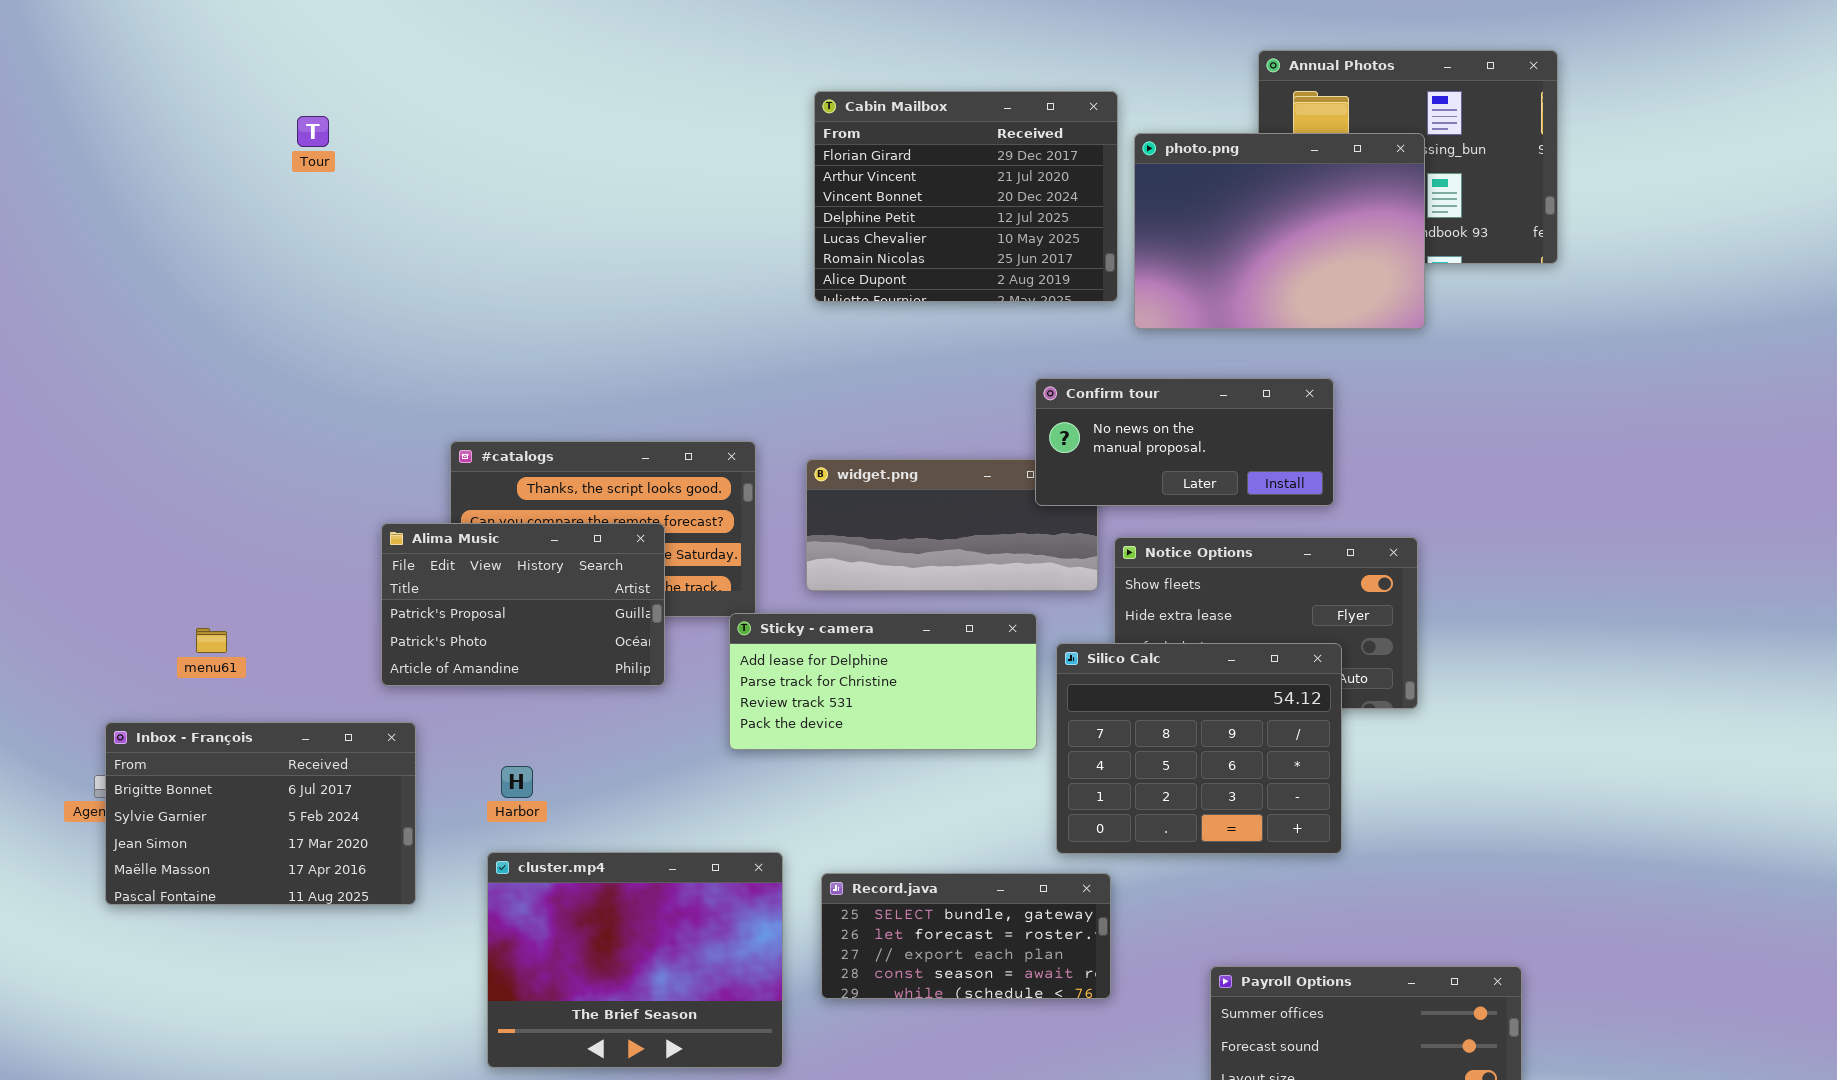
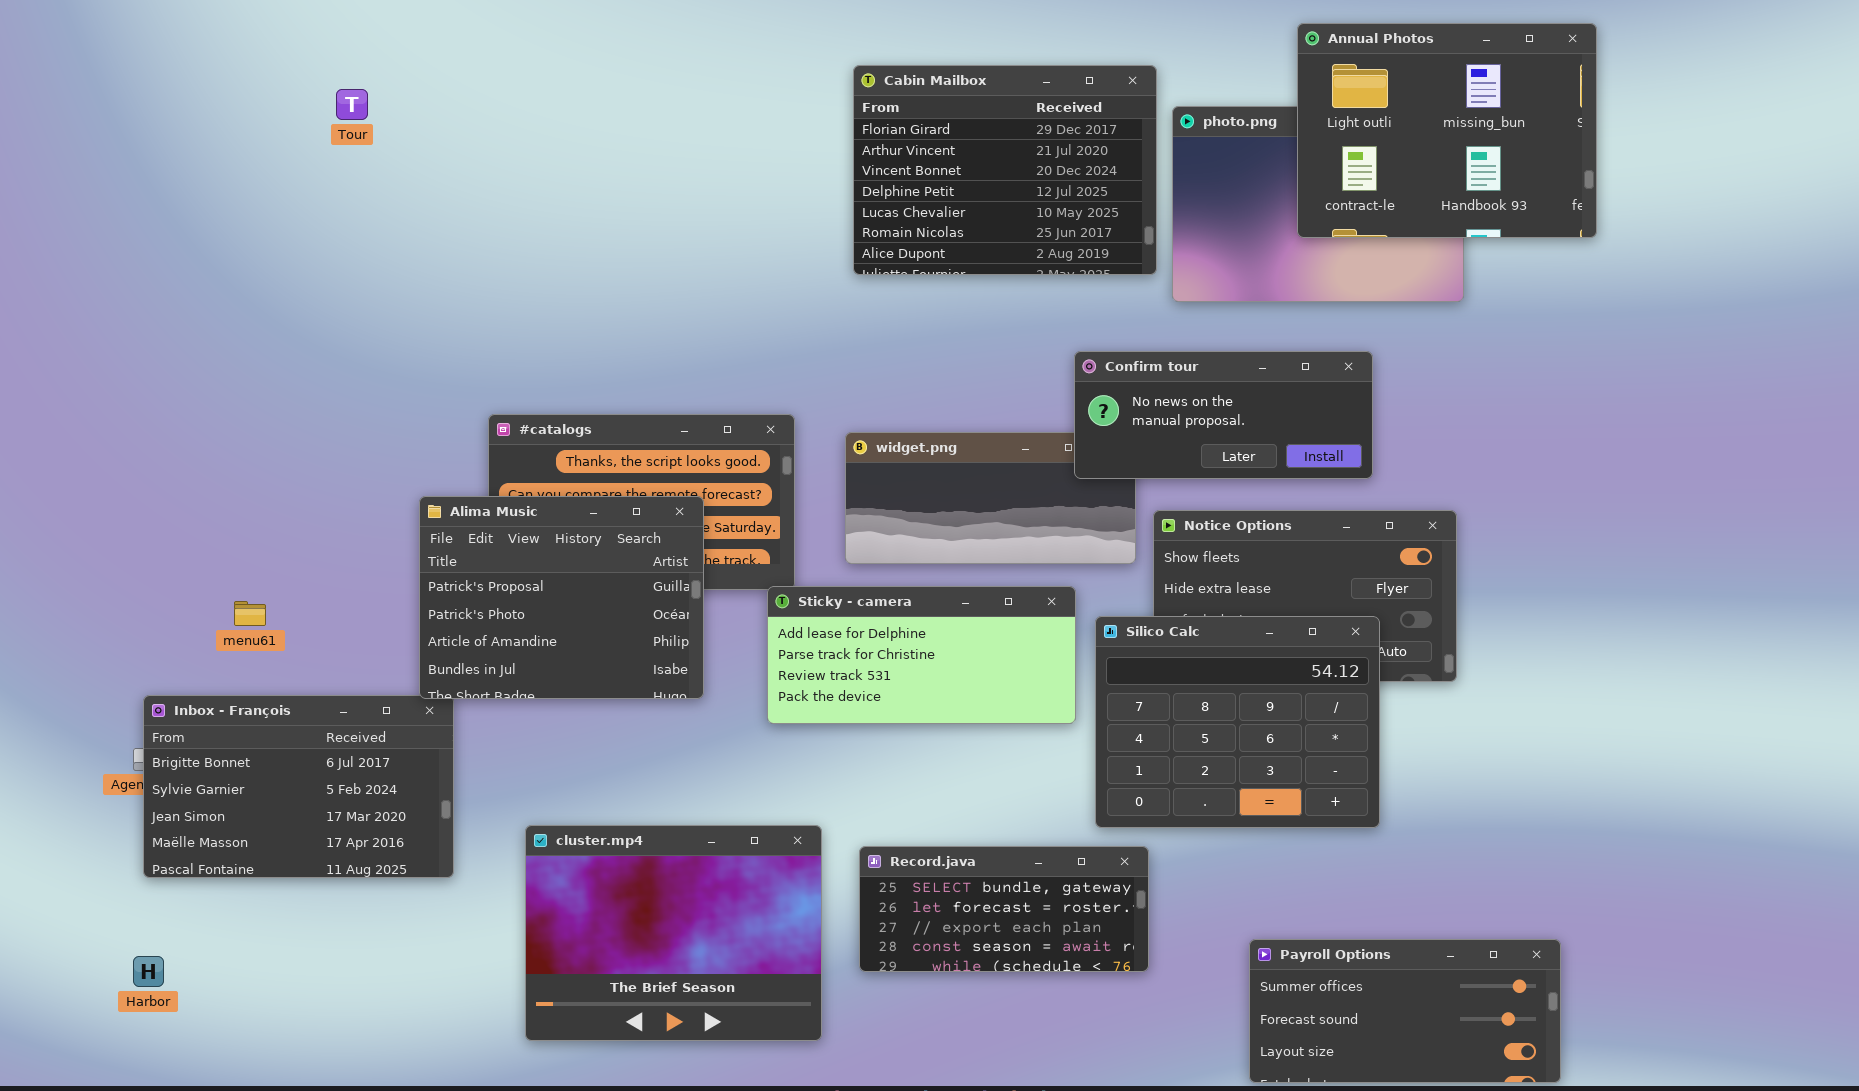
Annual Photos: [1258,50,1558,264] -> [1297,23,1597,238], raised
Alima Music: [381,523,665,686] -> [419,496,704,699], resized
Harbor: [501,766,533,798] -> [133,956,164,987], moved

